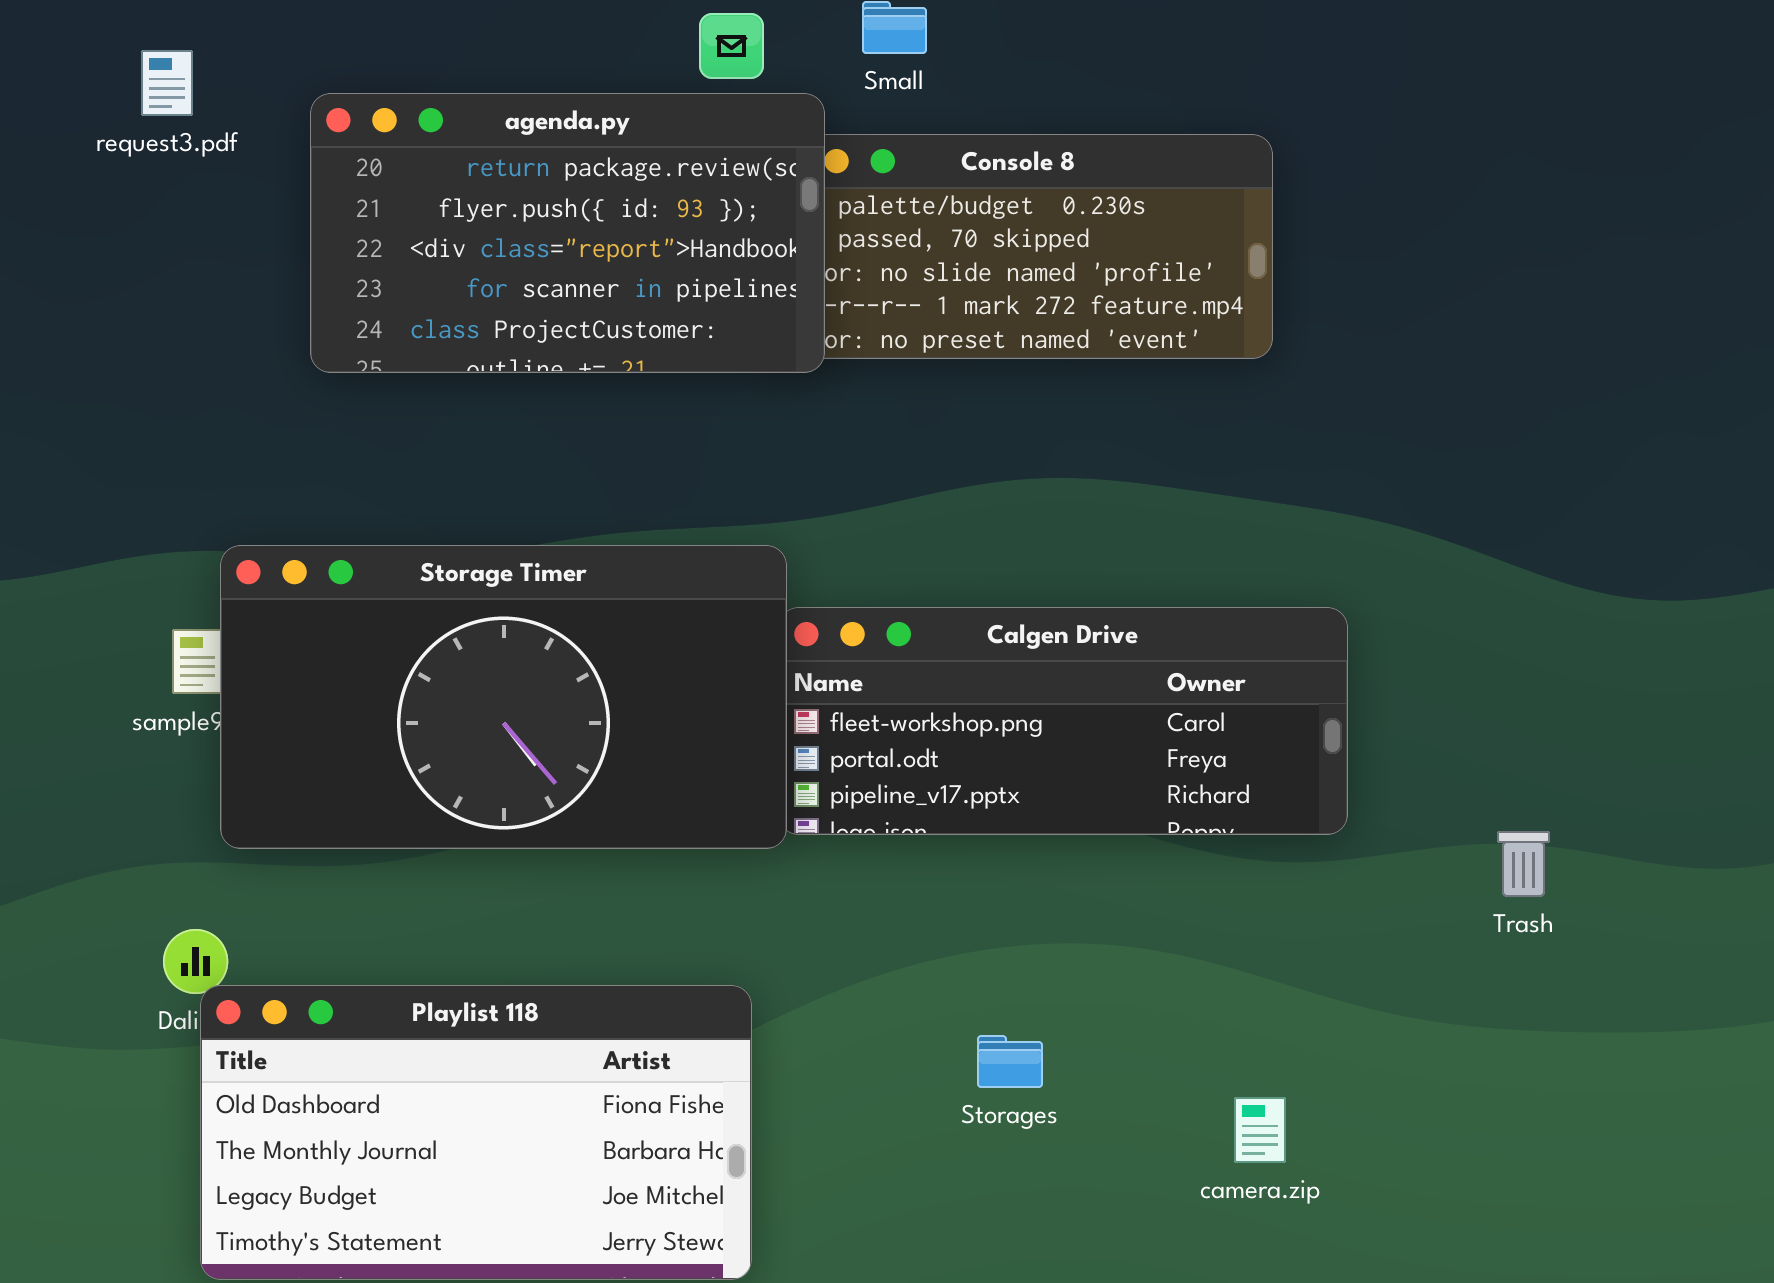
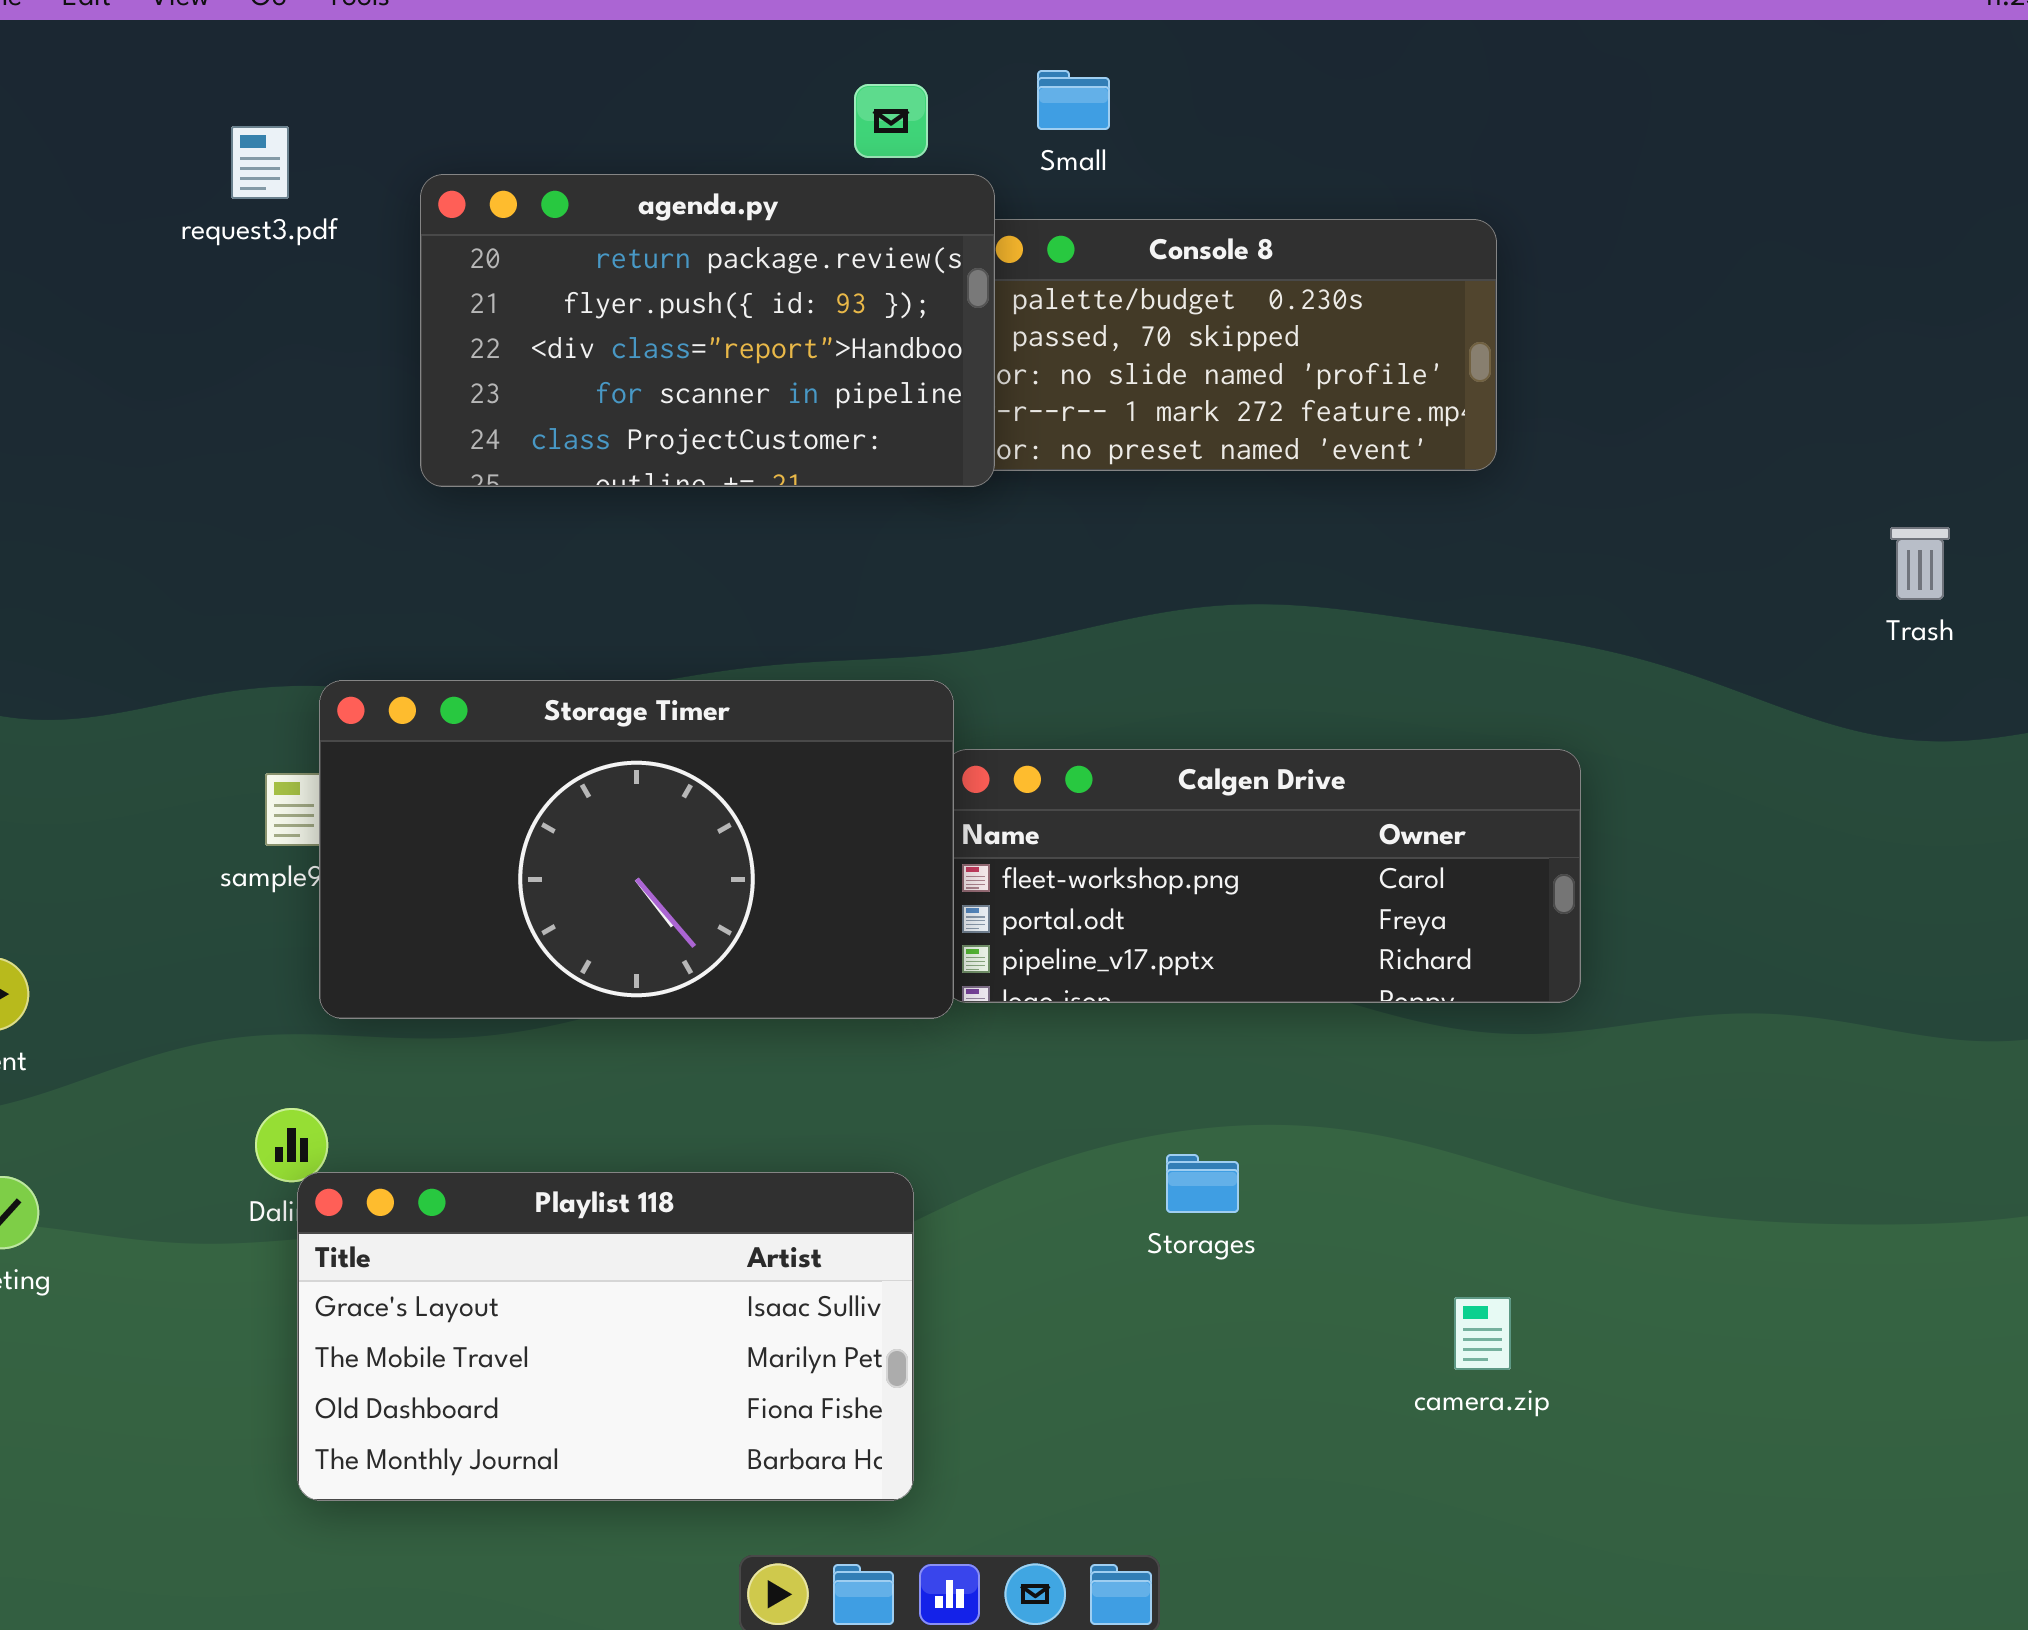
Trash: [1497,831,1550,897] -> [1890,527,1950,600], moved
Playlist 118: [200,985,752,1280] -> [297,1172,914,1501], scrolled up 2 rows
Storages: [977,1035,1043,1088] -> [1166,1154,1239,1213], moved

